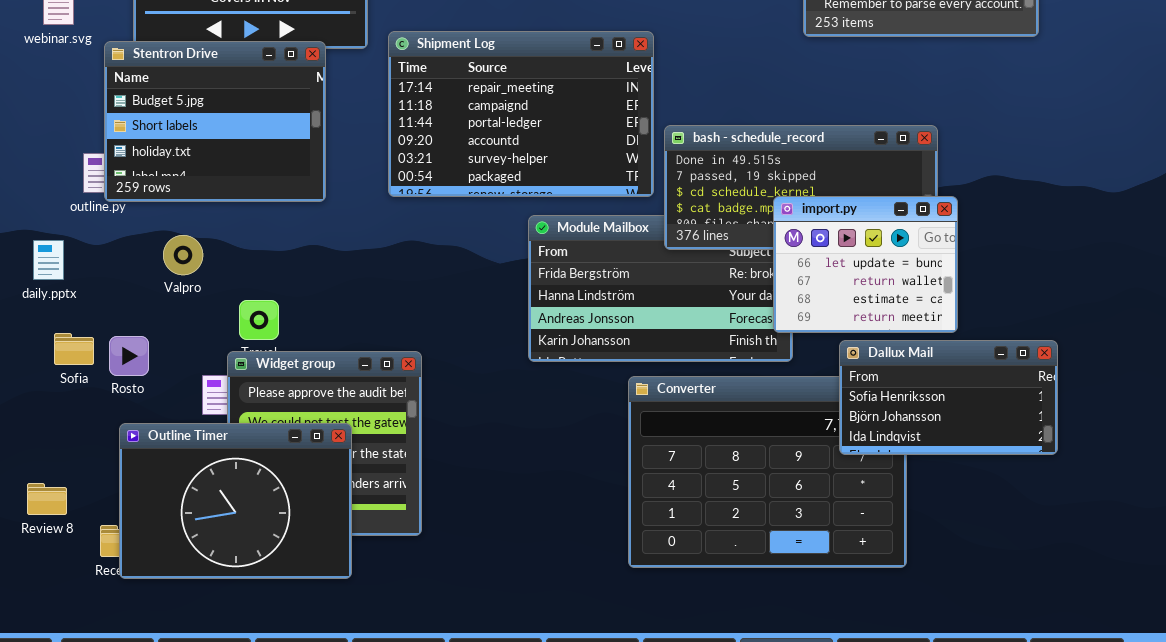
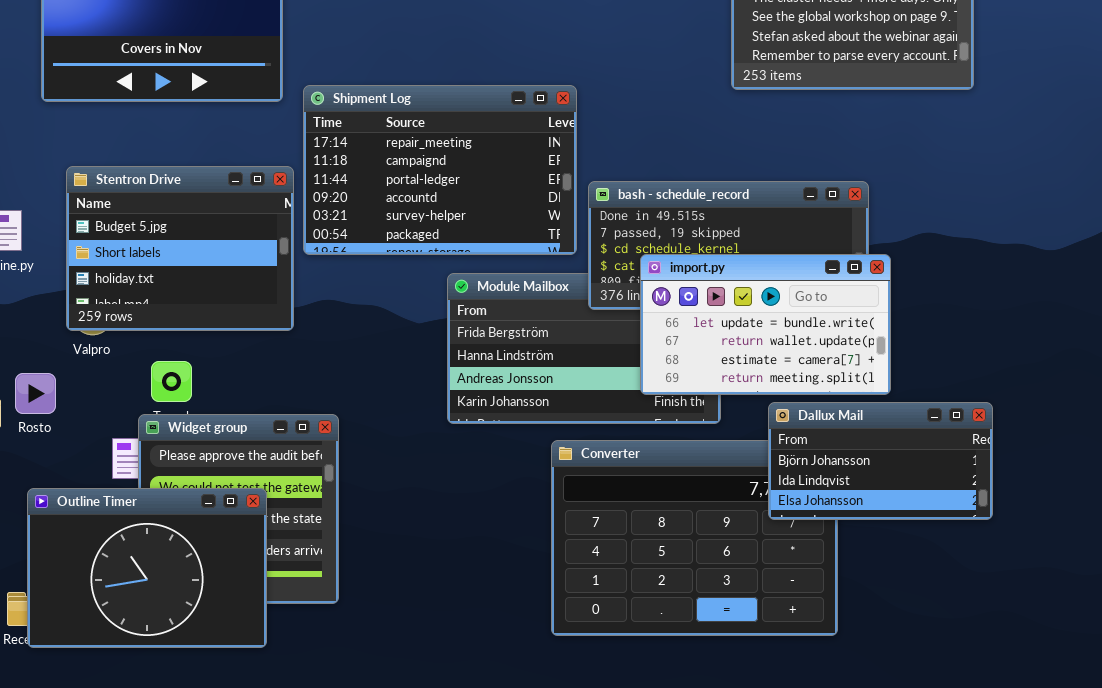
Stentron Drive: [104,41,326,202] -> [66,166,294,331], moved
import.py: [773,196,958,333] -> [640,254,891,395], resized
Rosto: [109,336,149,376] -> [15,373,56,414], moved
Dallux Mail: [839,340,1058,455] -> [768,402,993,520], scrolled down 1 row

